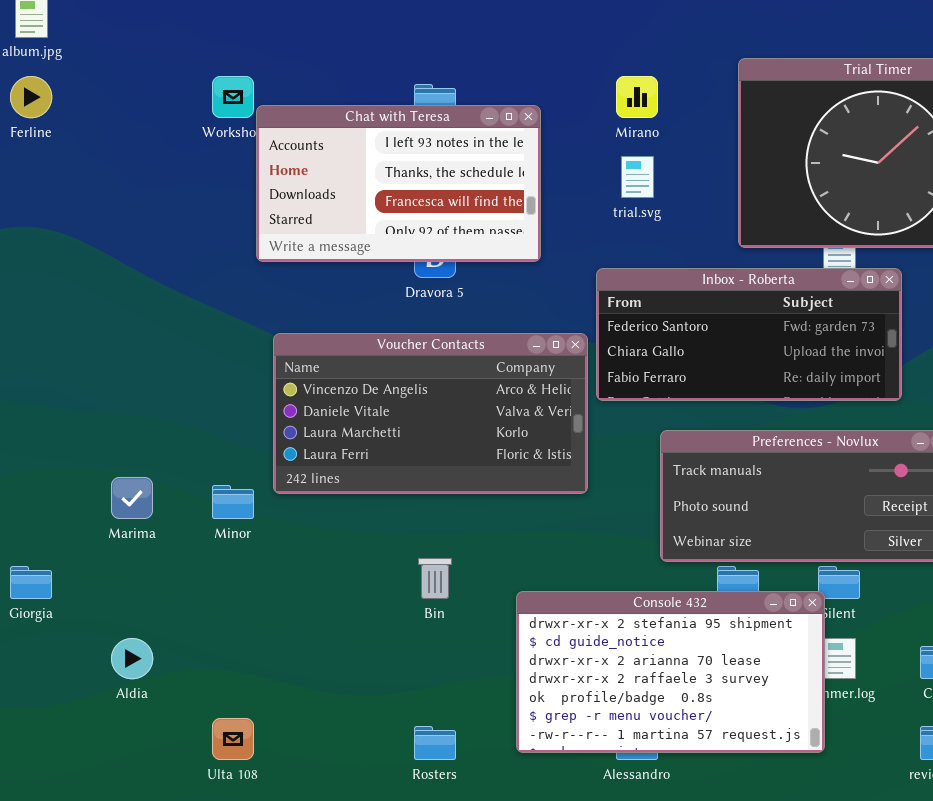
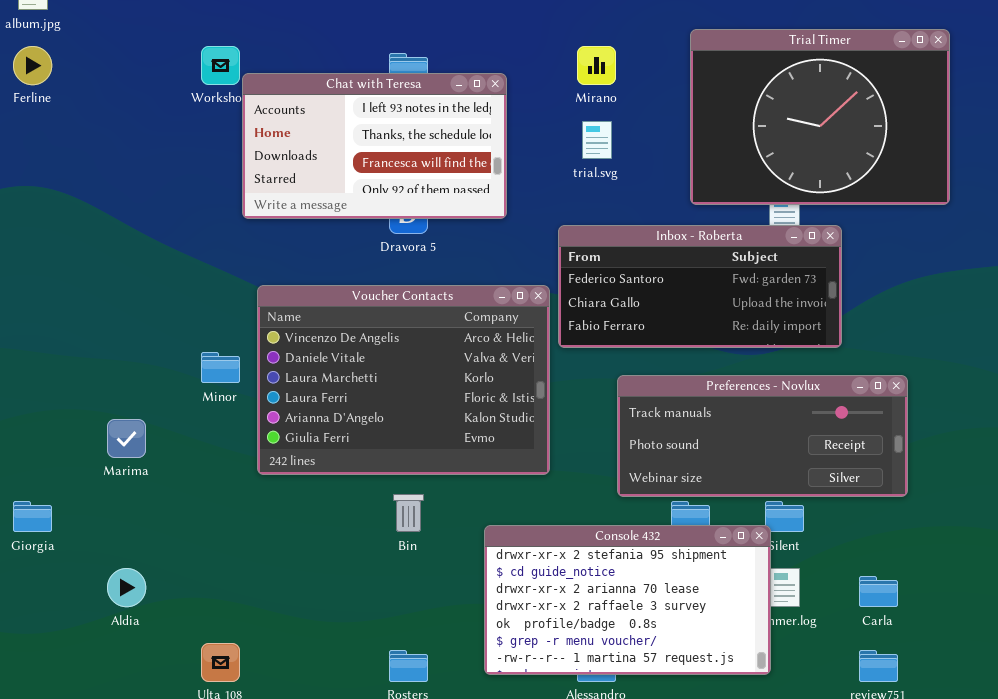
Voucher Contacts: [273,333,588,494] -> [257,285,550,475], resized
Minor: [212,485,254,519] -> [201,352,240,383], moved

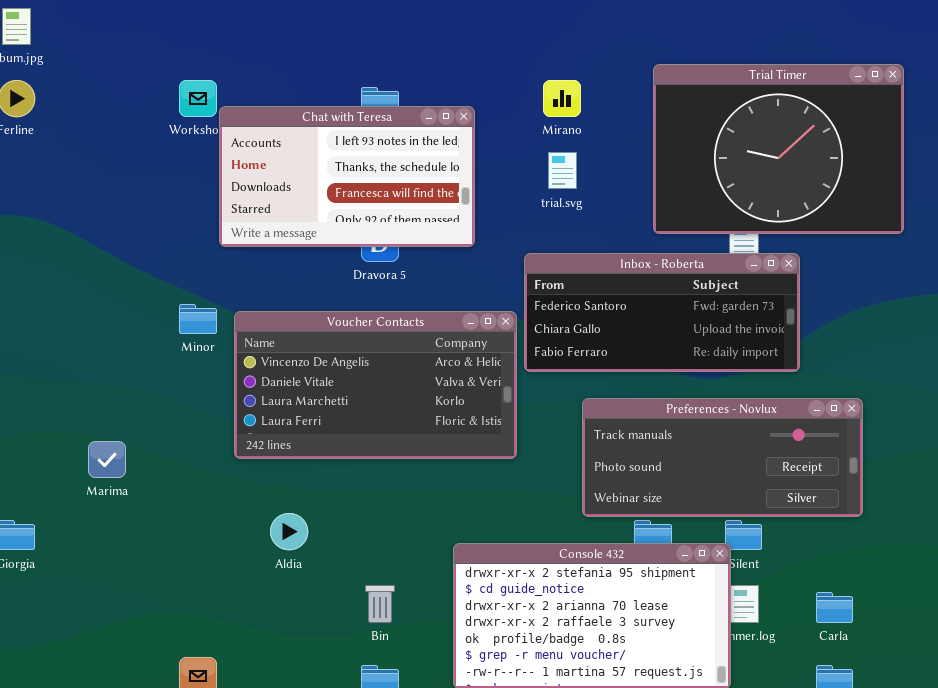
Voucher Contacts: [257,285,550,475] -> [234,311,517,459], resized
Minor: [201,352,240,383] -> [179,304,217,334], moved
Bin: [393,494,424,532] -> [365,585,395,623], moved
Aldia: [107,568,146,607] -> [270,513,308,550], moved

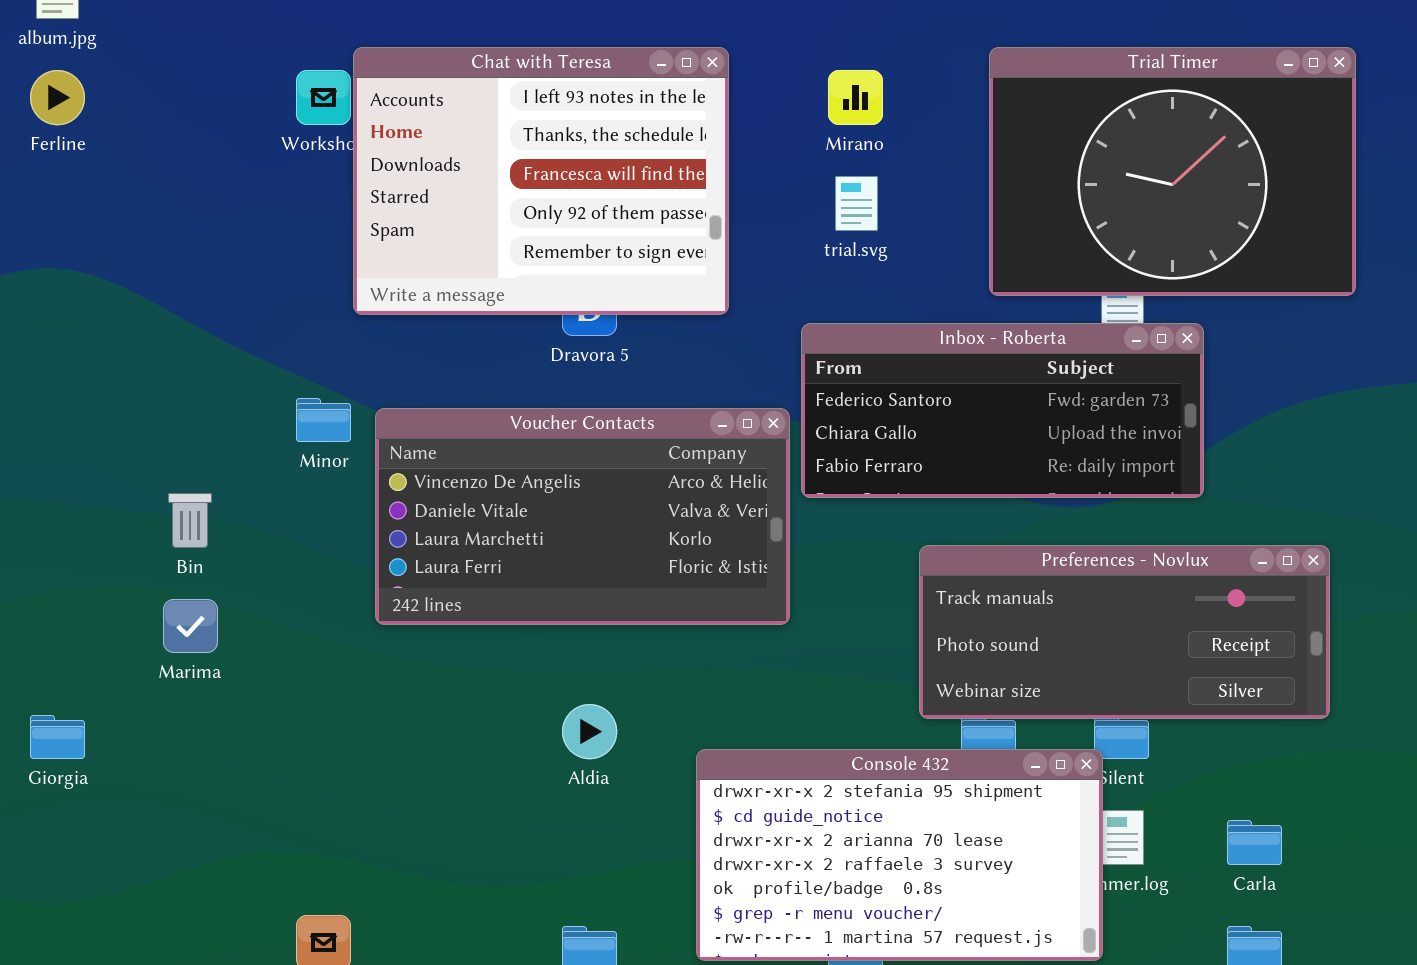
Chat with Teresa: [219,106,475,247] -> [353,47,729,315], resized
Preferences - Novlux: [582,398,863,517] -> [919,545,1330,719], moved
Aldia: [270,513,308,550] -> [562,704,617,759], moved
Bin: [365,585,395,623] -> [168,493,212,548], moved

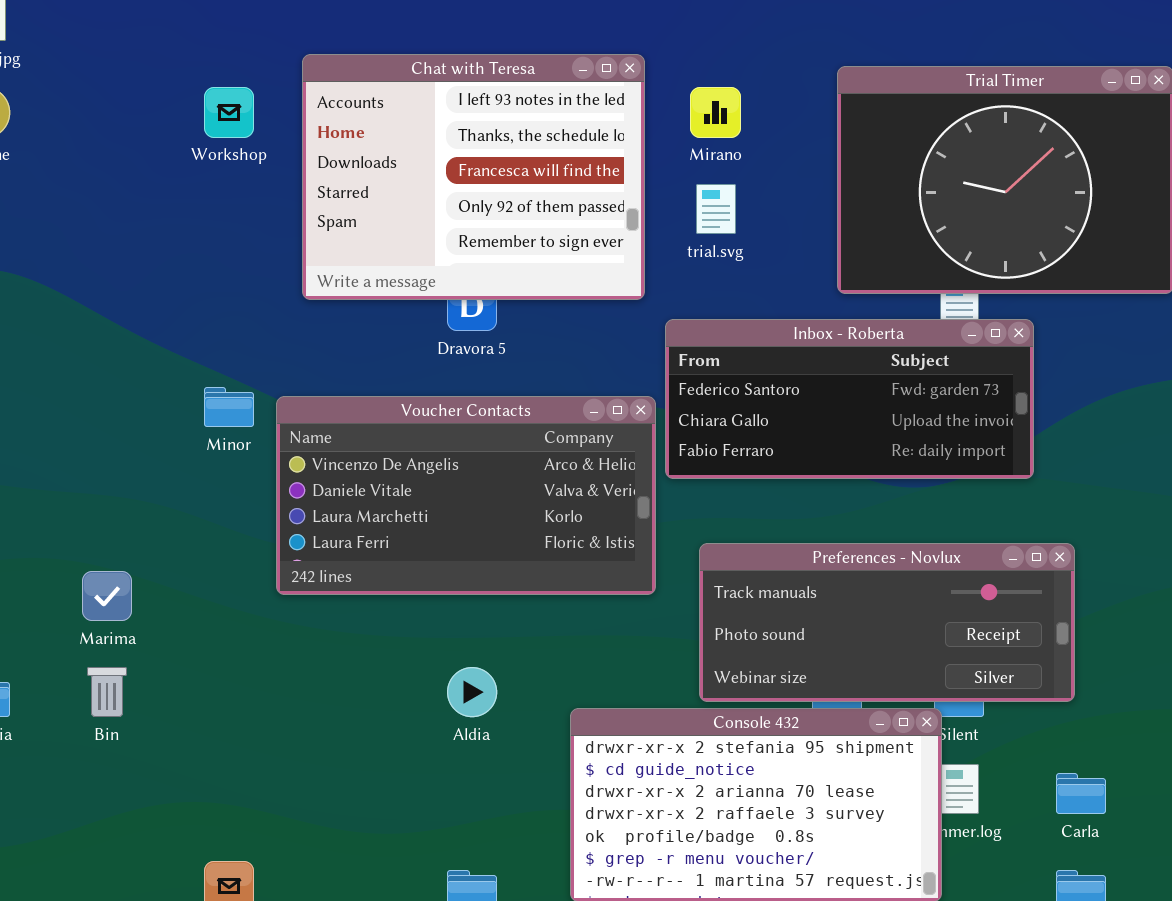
Chat with Teresa: [353,47,729,315] -> [302,54,645,300], moved
Bin: [168,493,212,548] -> [87,667,127,717], moved
Preferences - Novlux: [919,545,1330,719] -> [699,543,1075,702], moved

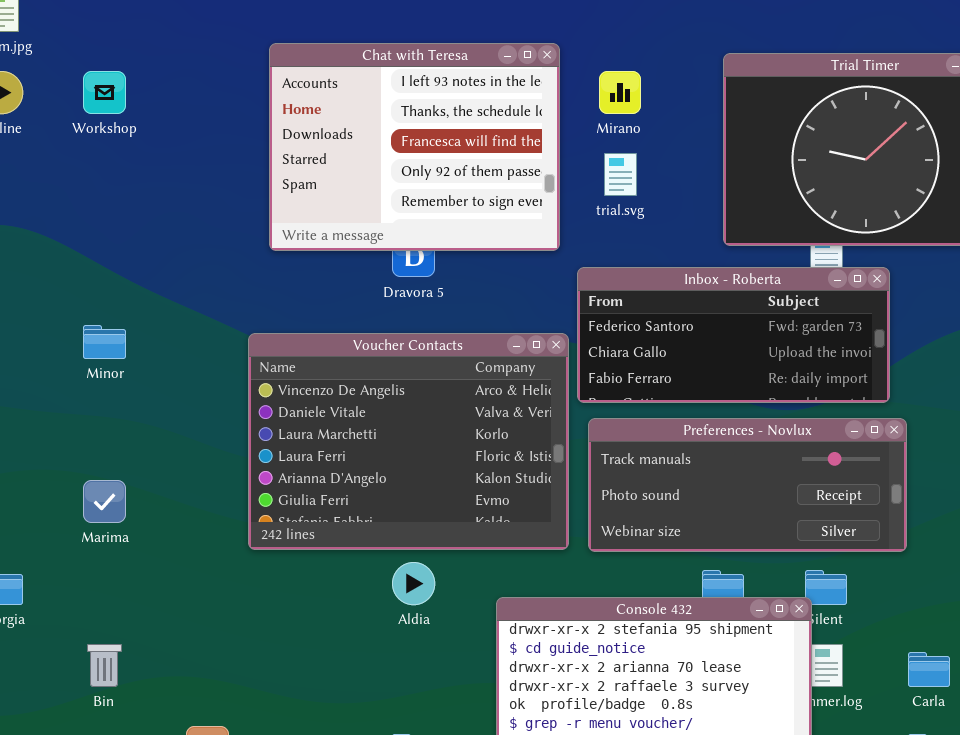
Workshop: [204,87,254,138] -> [83,71,126,114], moved
Minor: [204,387,254,427] -> [83,325,126,359], moved
Voucher Contacts: [276,396,656,595] -> [248,333,569,550], resized
Preferences - Novlux: [699,543,1075,702] -> [588,418,907,552], moved
Bin: [87,667,127,717] -> [87,644,122,687], moved

